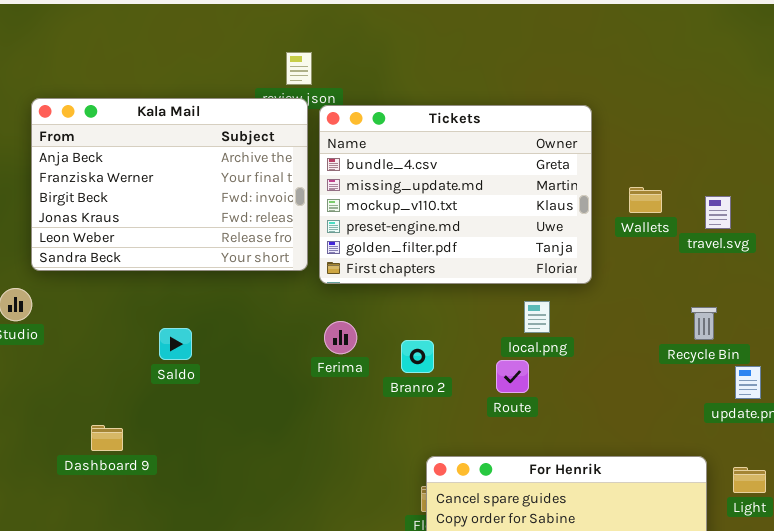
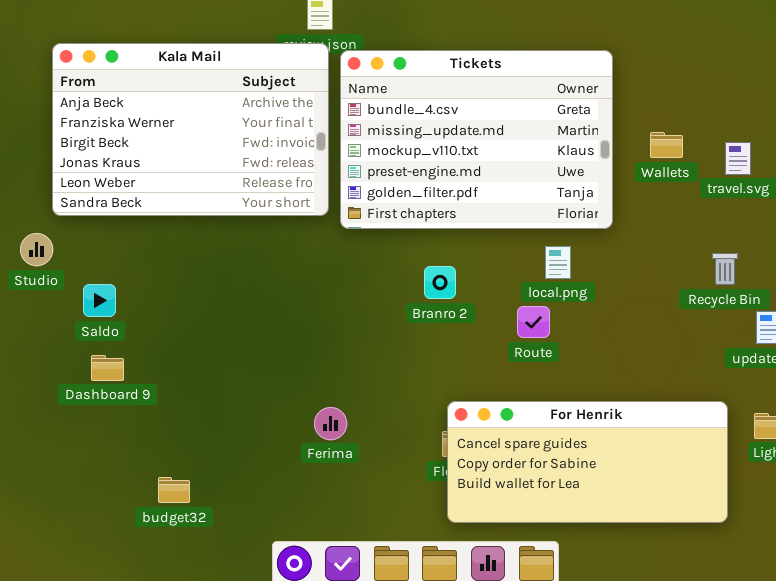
Ferima: [324,321,357,354] -> [314,407,347,440], moved
Saldo: [159,328,192,360] -> [83,284,116,317], moved
Branro 2: [401,340,434,373] -> [424,266,456,299], moved
Dashboard 9: [91,425,123,451] -> [91,355,124,381], moved

